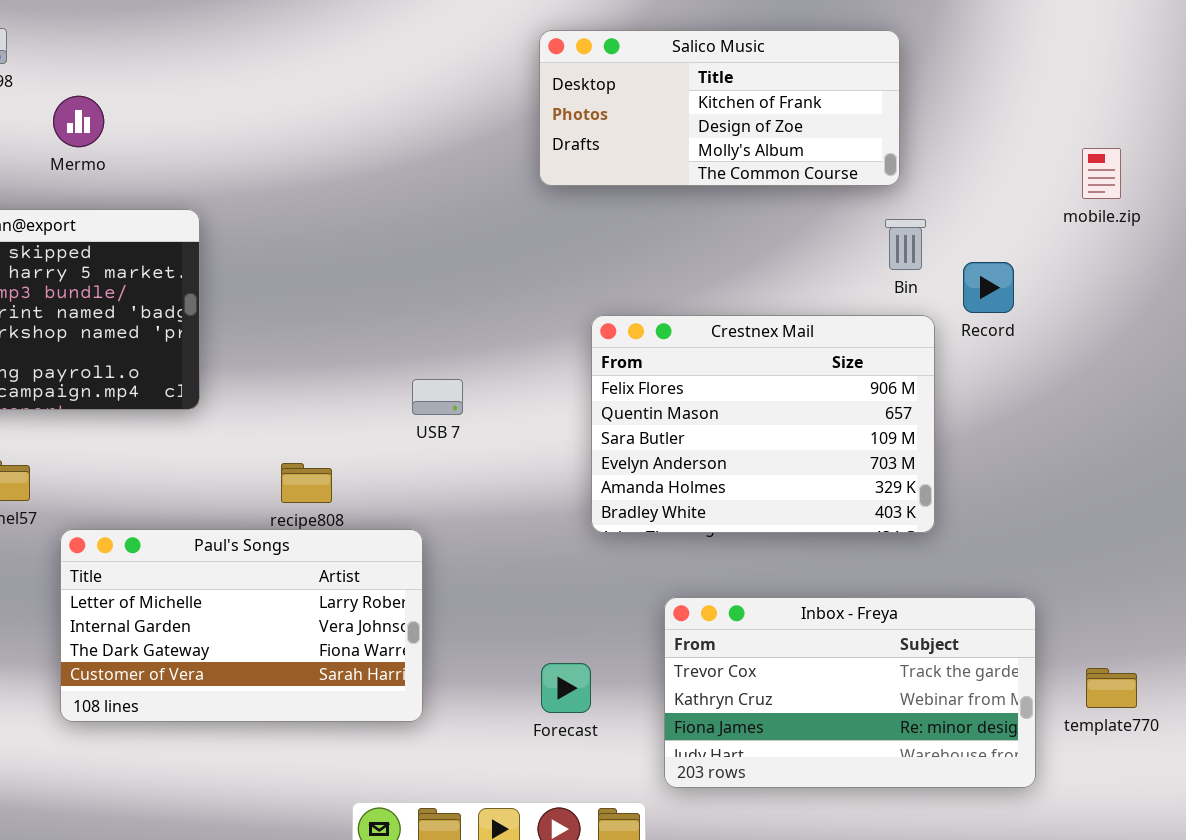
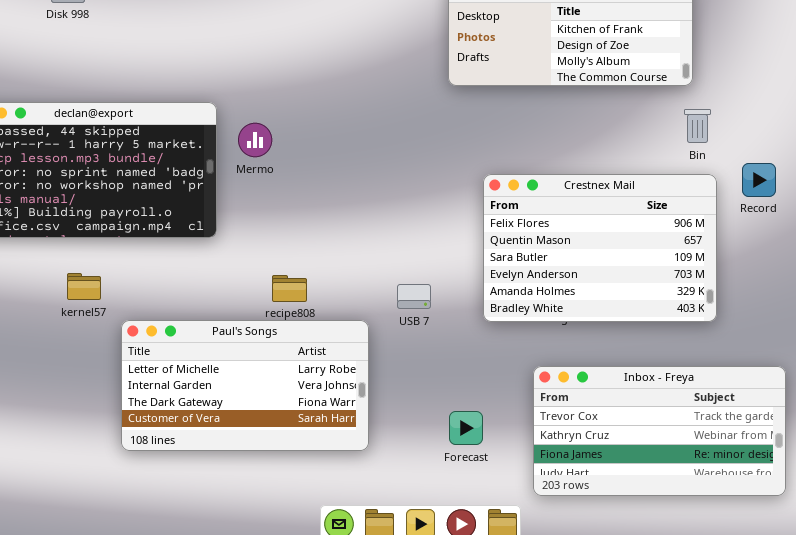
Mermo: [53,96,104,147] -> [238,123,272,157], moved
Record: [963,262,1014,313] -> [742,163,776,197], moved
USB 7: [412,379,463,415] -> [397,284,431,309], moved

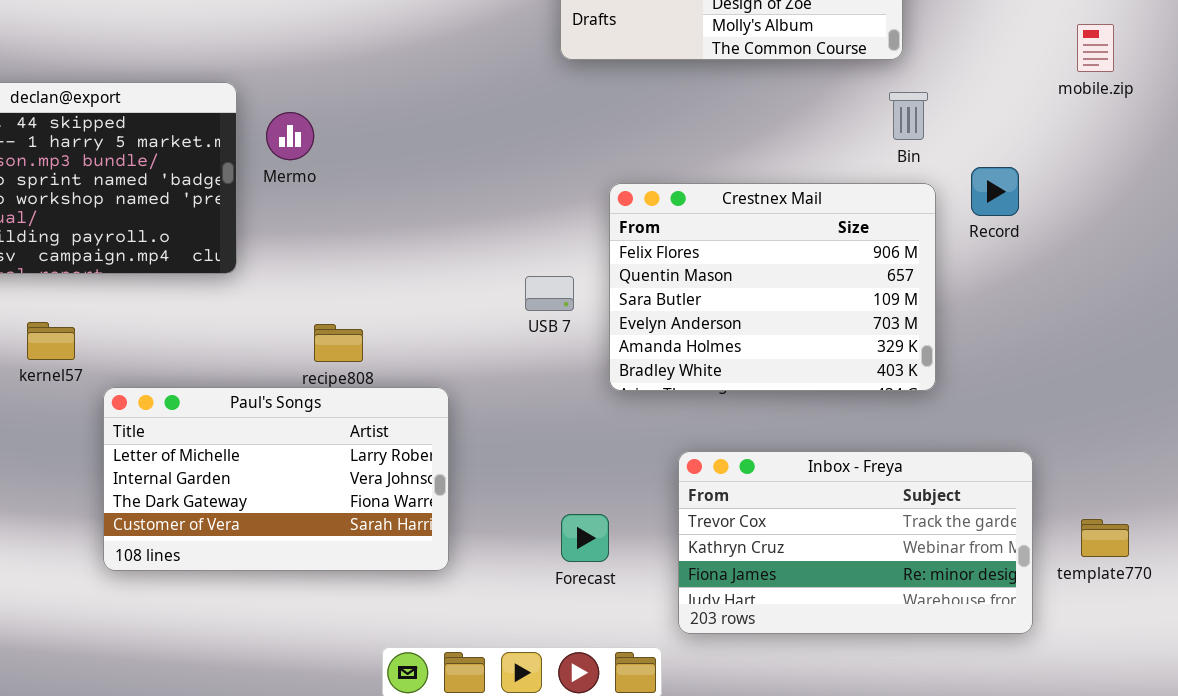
USB 7: [397,284,431,309] -> [525,276,574,311], moved

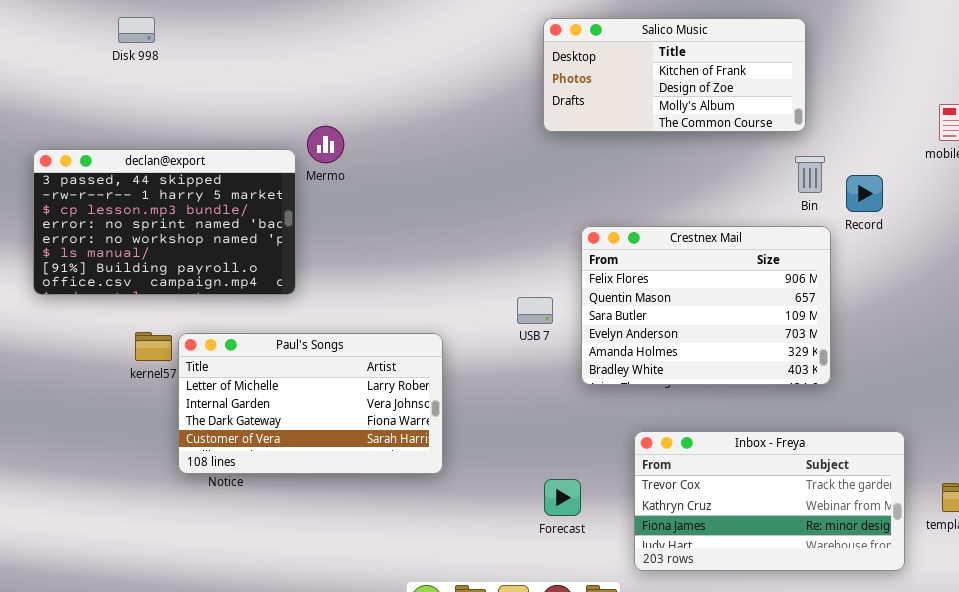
Mermo: [266,112,314,160] -> [307,126,344,163], moved
Record: [971,167,1019,216] -> [846,175,883,212], moved
Paul's Songs: [103,387,449,571] -> [178,333,443,474], moved

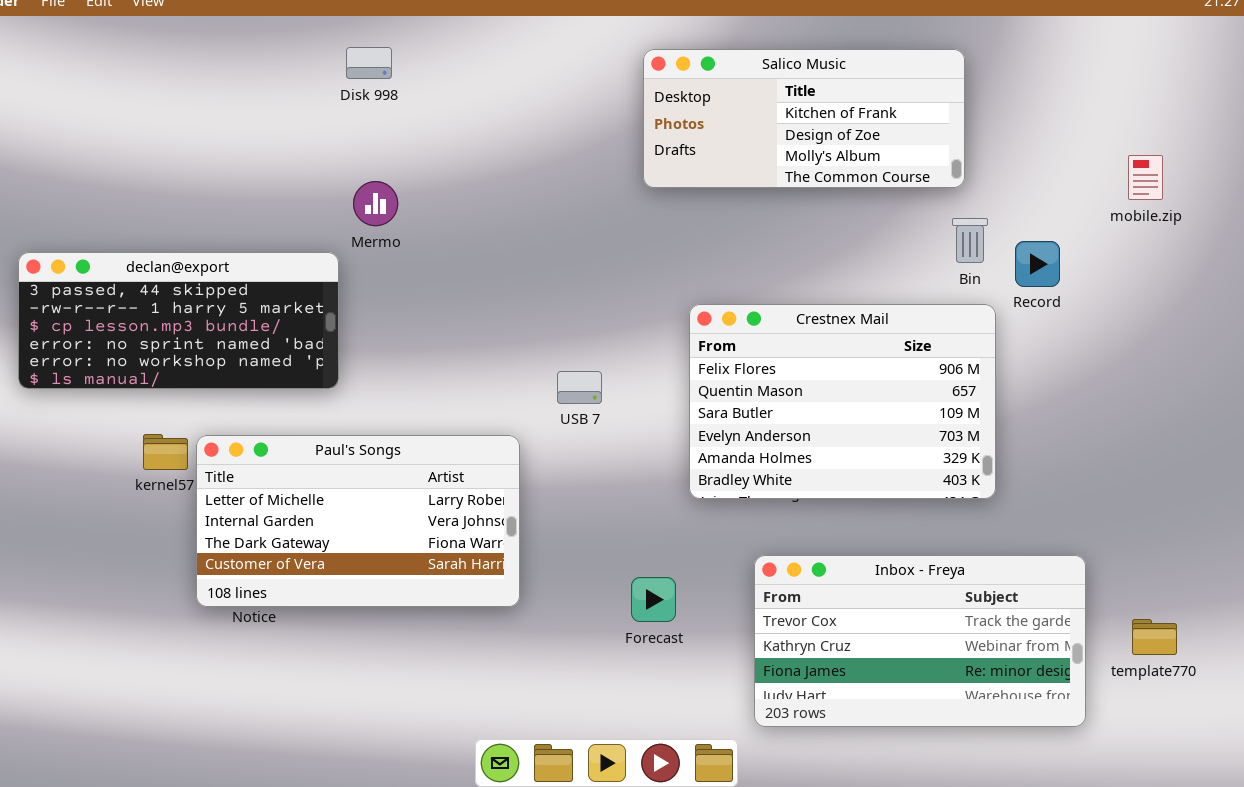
Disk 998: [118,17,155,43] -> [346,47,392,79], moved
declan@export: [33,149,296,295] -> [18,252,339,389], resized
USB 7: [517,297,553,324] -> [557,371,602,404], moved
Forecast: [544,479,581,516] -> [631,577,676,622], moved

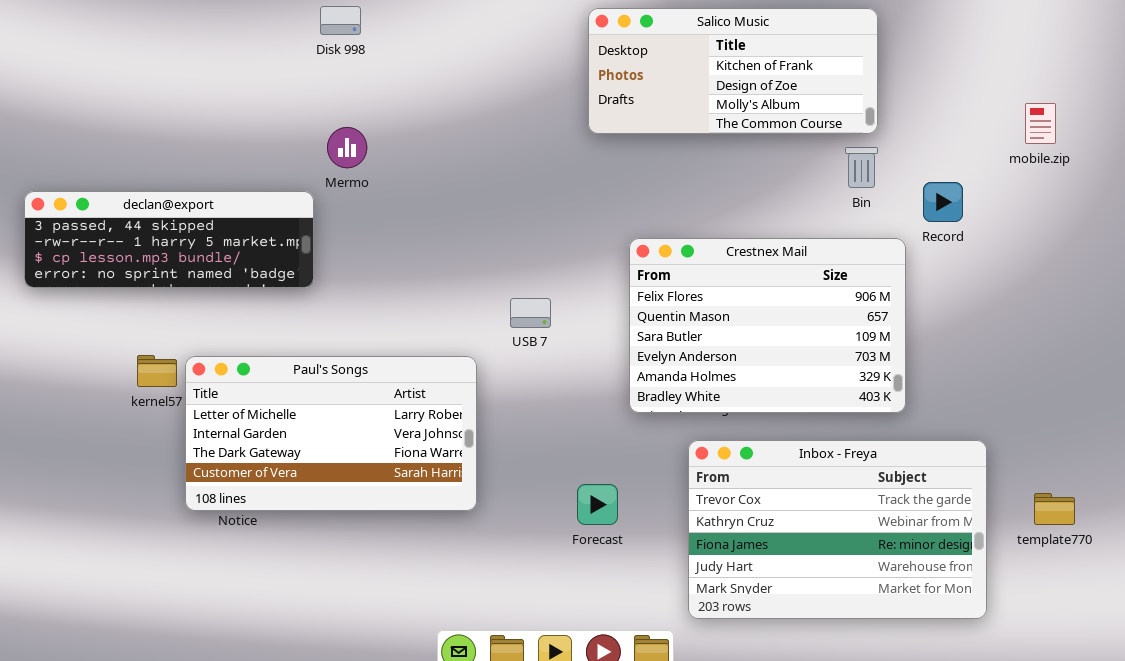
Bin: [952,218,988,263] -> [845,147,878,188], moved
declan@export: [18,252,339,389] -> [24,191,314,288], resized
Inbox - Freya: [754,555,1086,727] -> [688,440,987,619], resized
template770: [1132,619,1177,655] -> [1034,493,1075,525], moved

